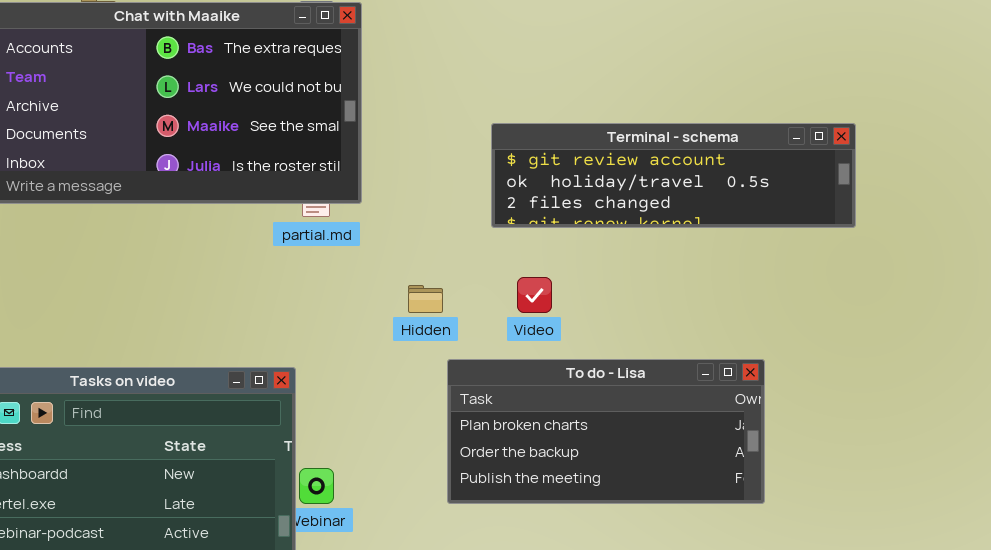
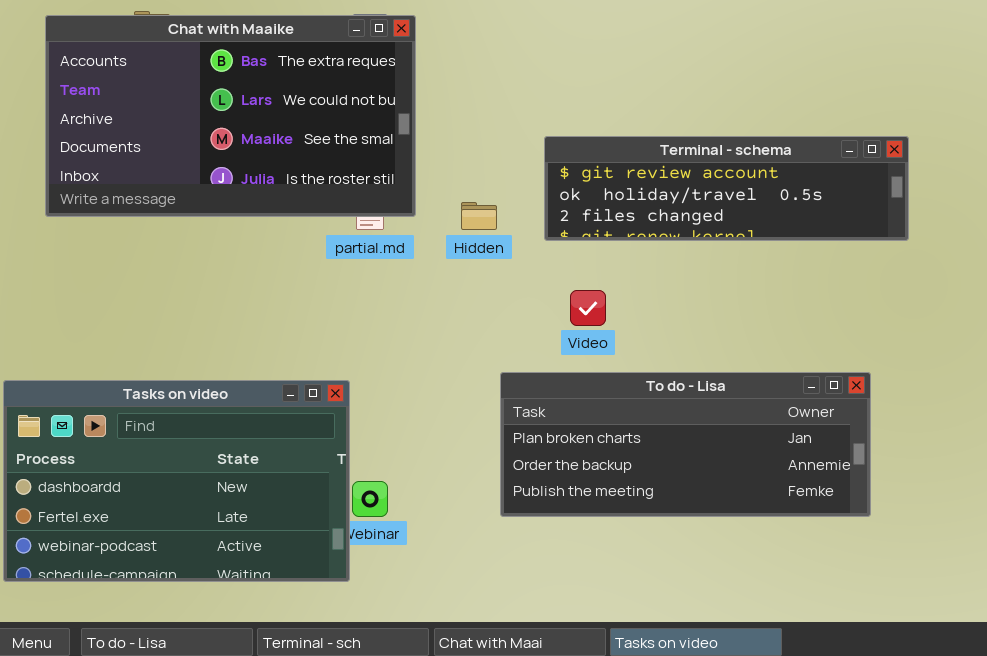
Hidden: [408,285,443,313] -> [461,202,497,230], moved
To do - Lisa: [447,359,765,504] -> [500,372,871,517], resized

